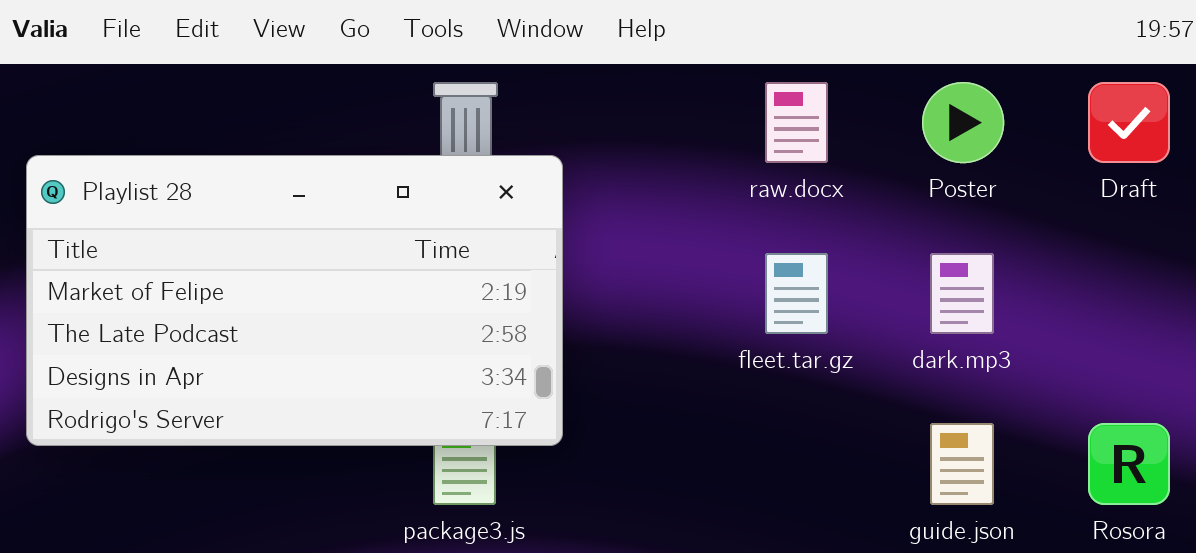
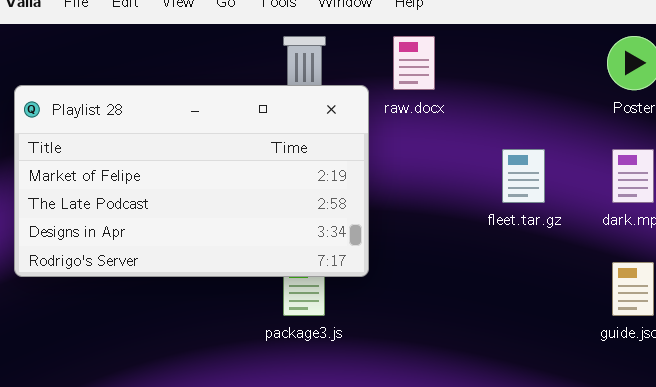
raw.docx: [765,82,828,163] -> [393,36,435,90], moved

